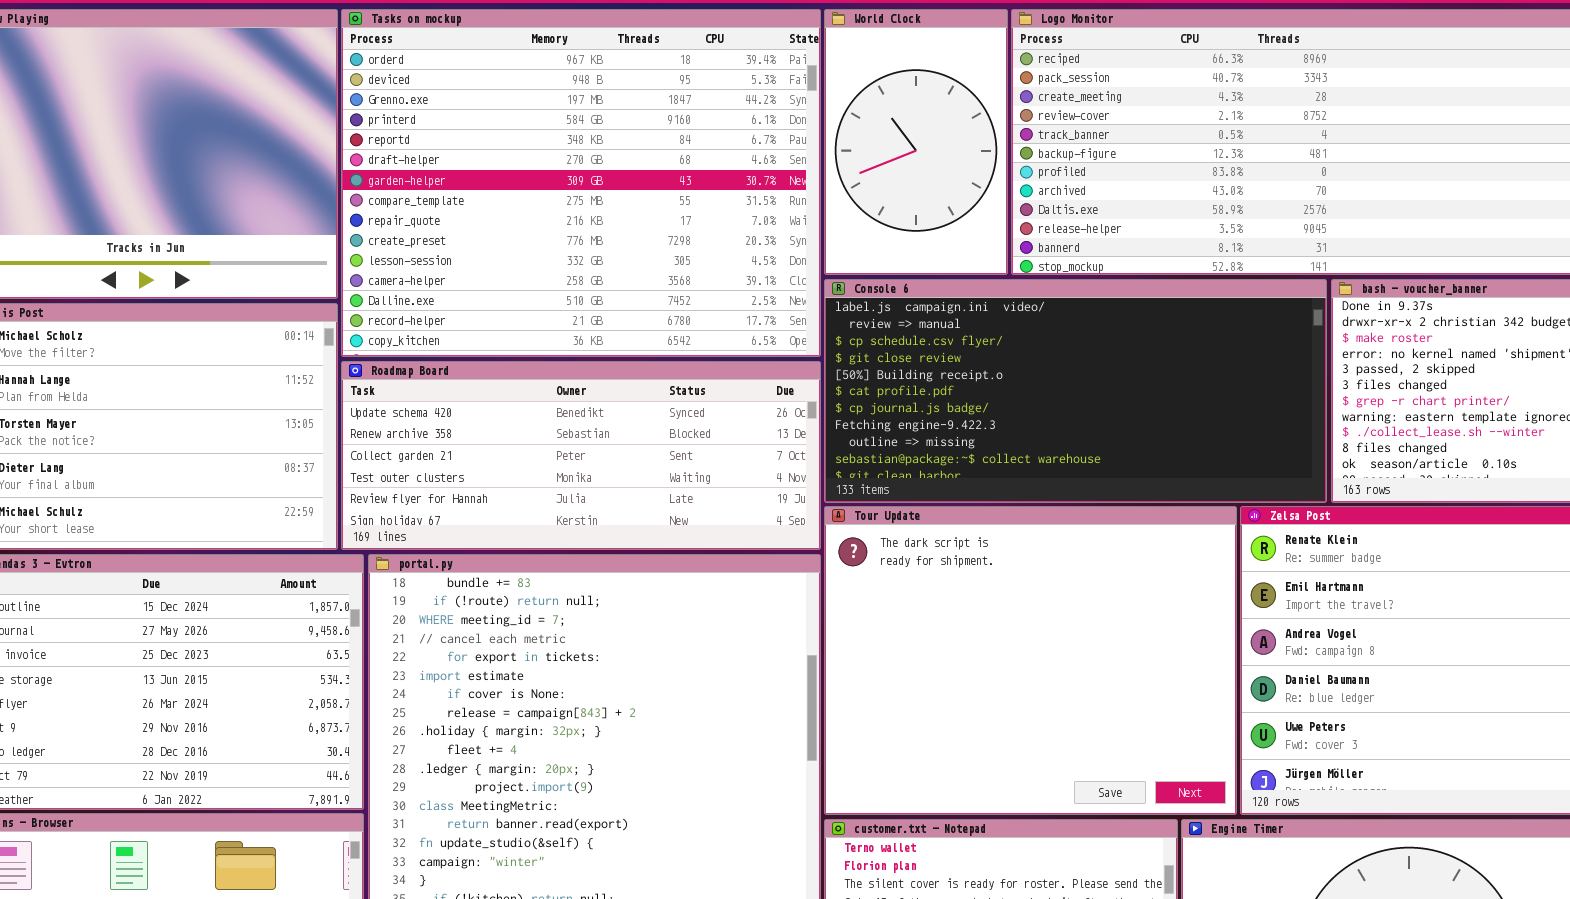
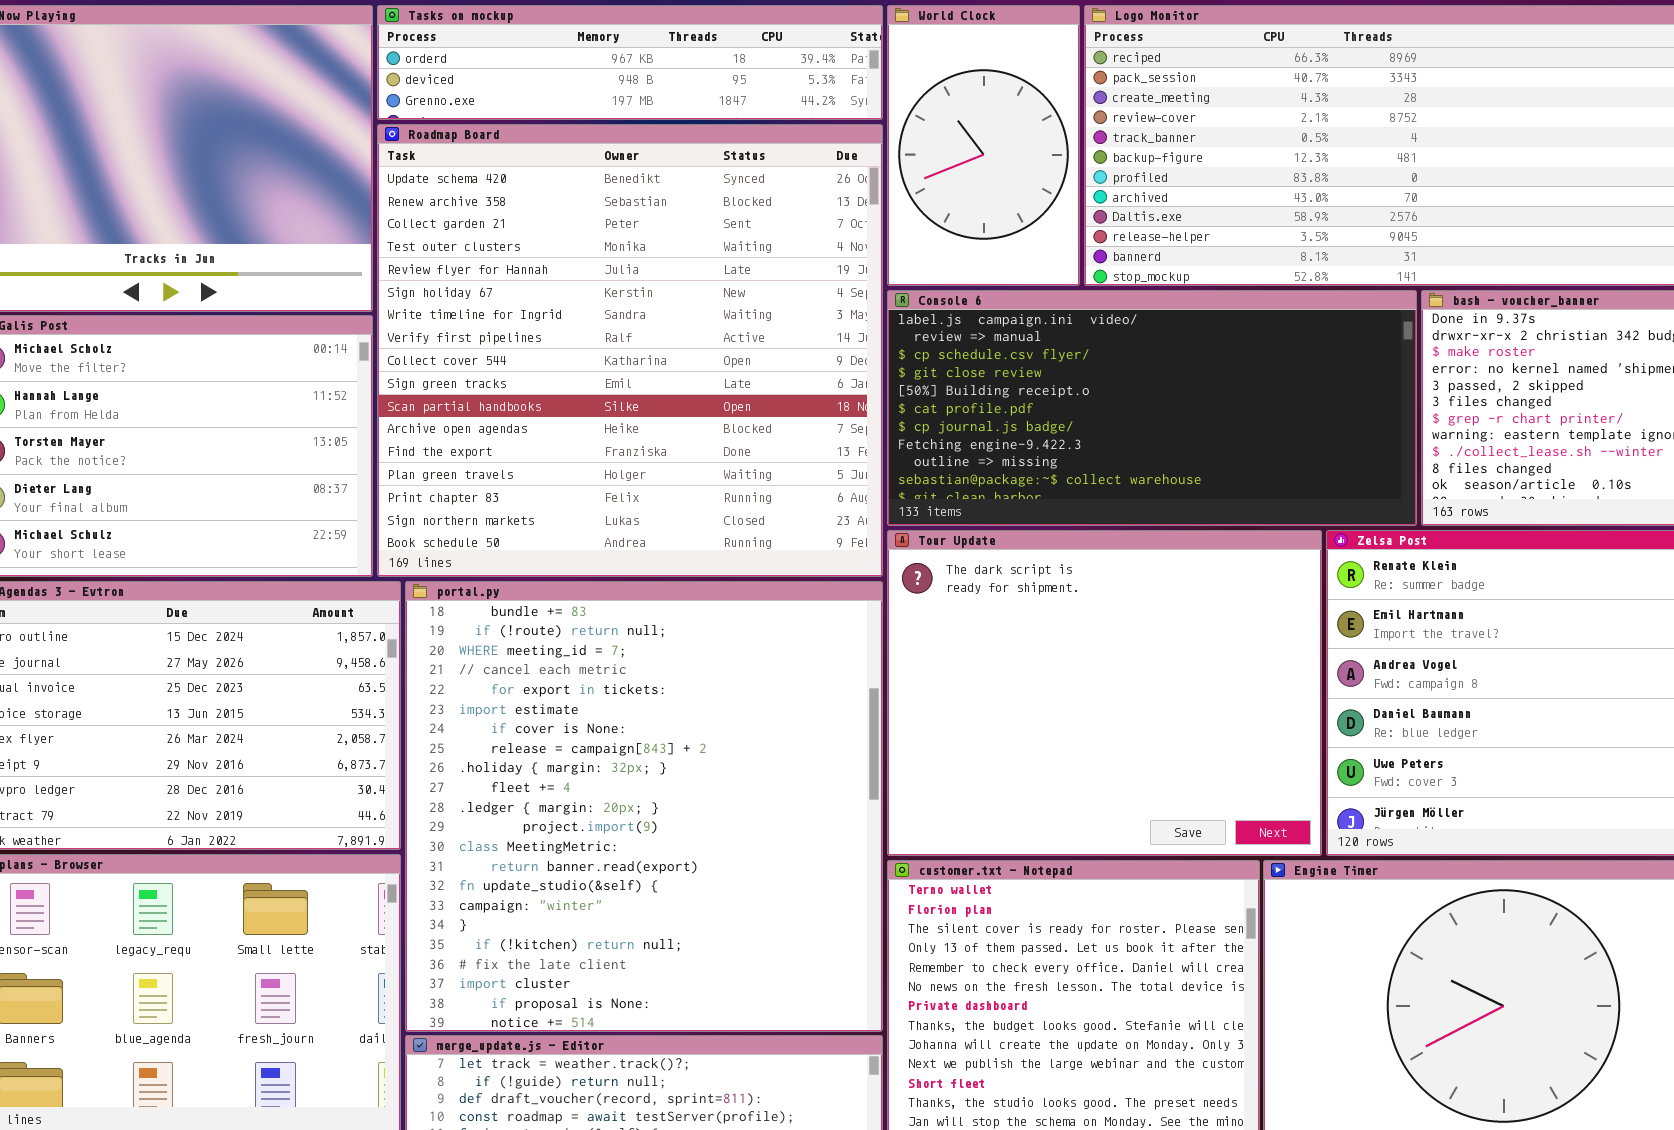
Tasks on mockup: [341,9,821,357] -> [377,5,883,120], resized
Roadmap Board: [341,361,821,550] -> [377,124,883,577], resized

